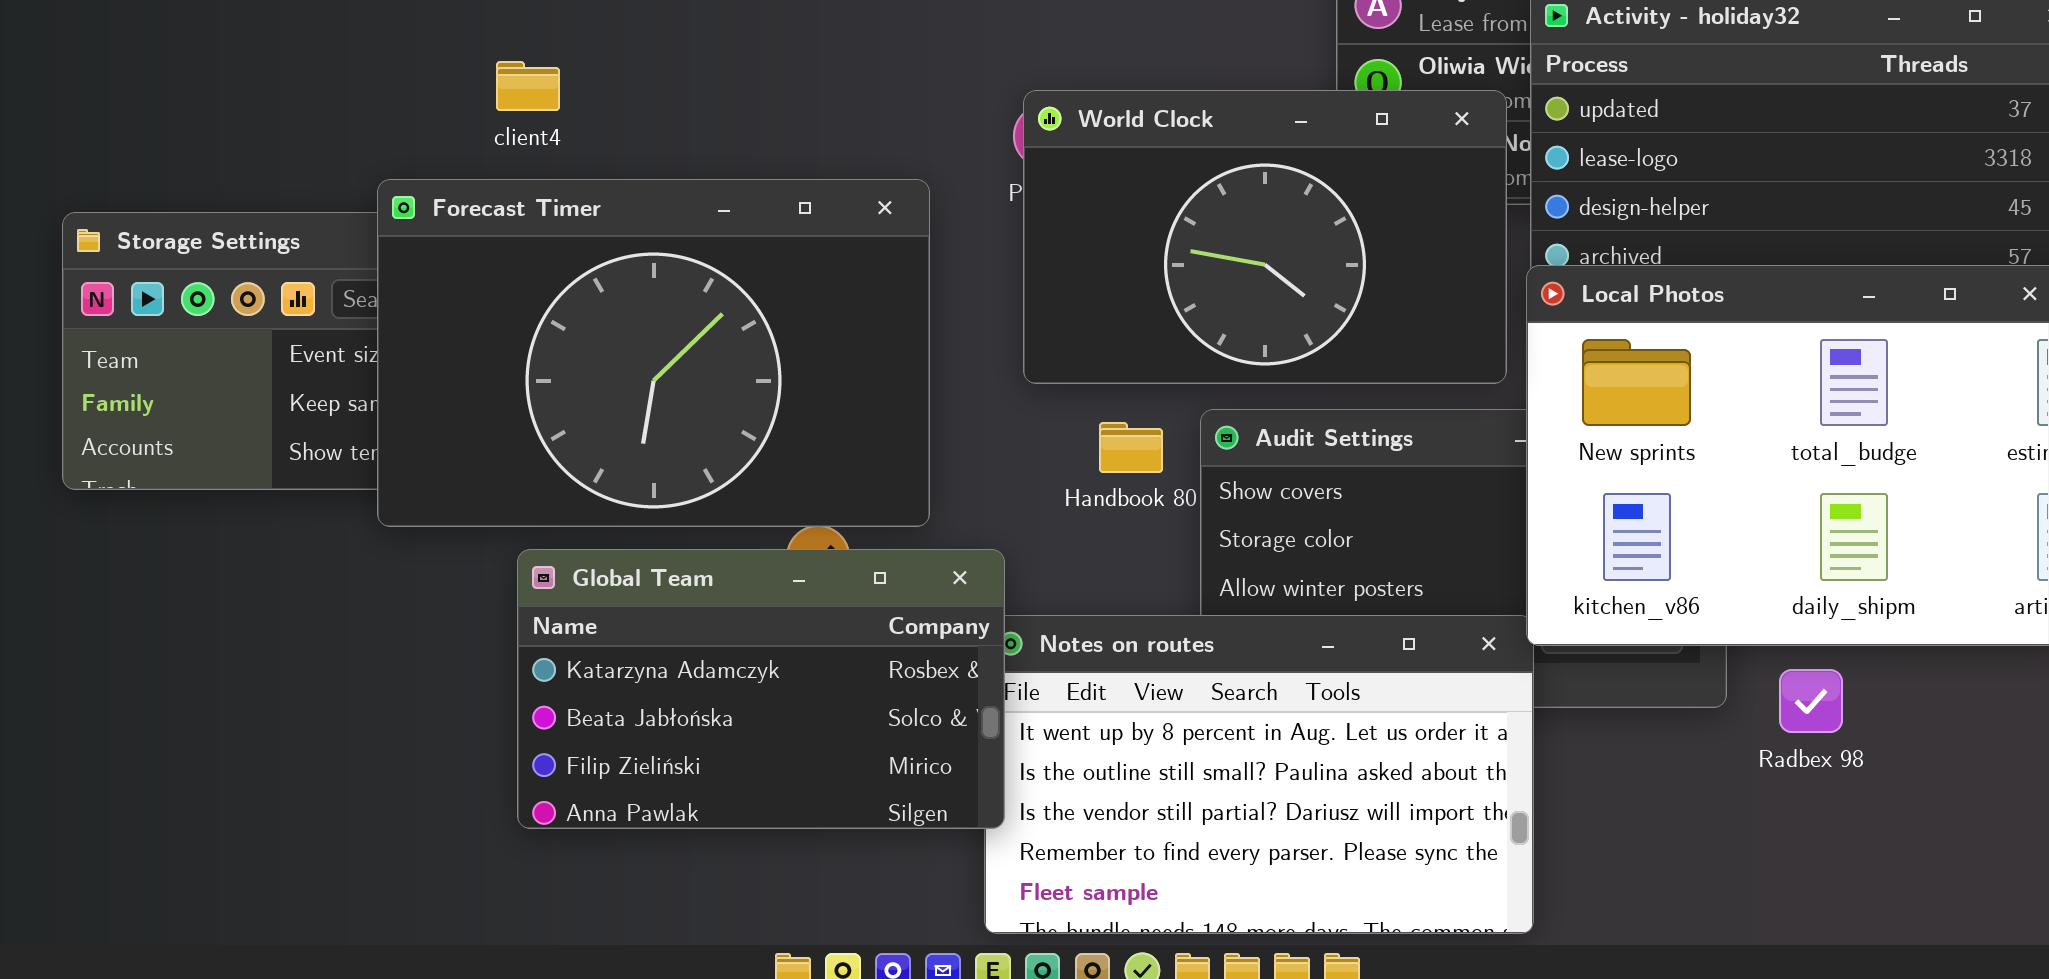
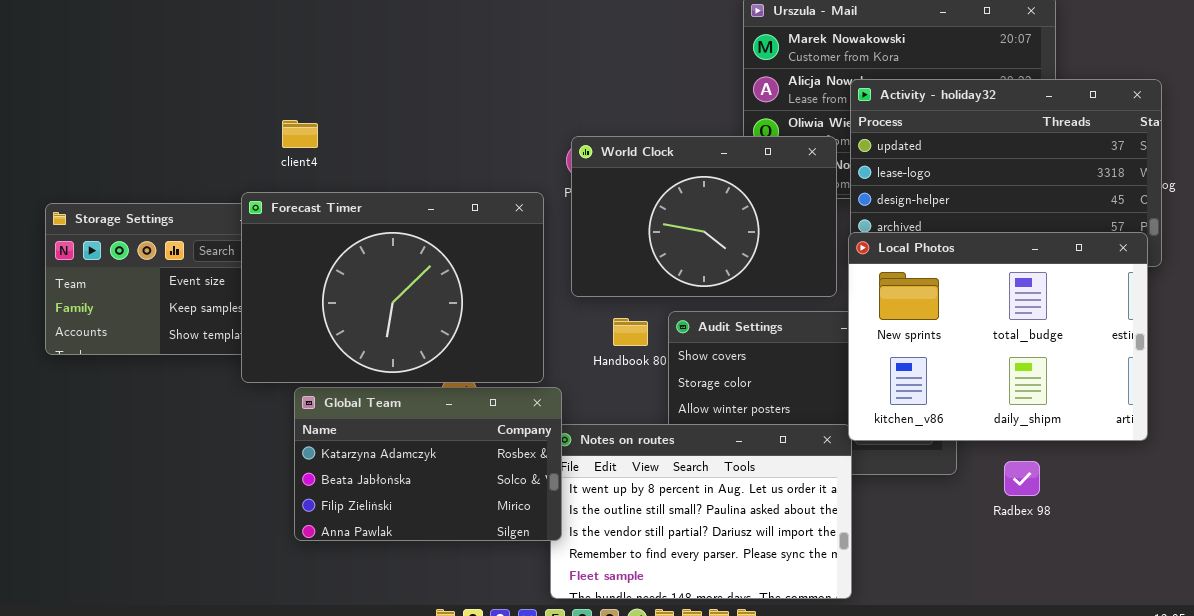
Forecast Timer: [377,179,930,527] -> [241,192,544,383], moved
Radbex 98: [1779,669,1843,733] -> [1004,461,1040,496], moved

